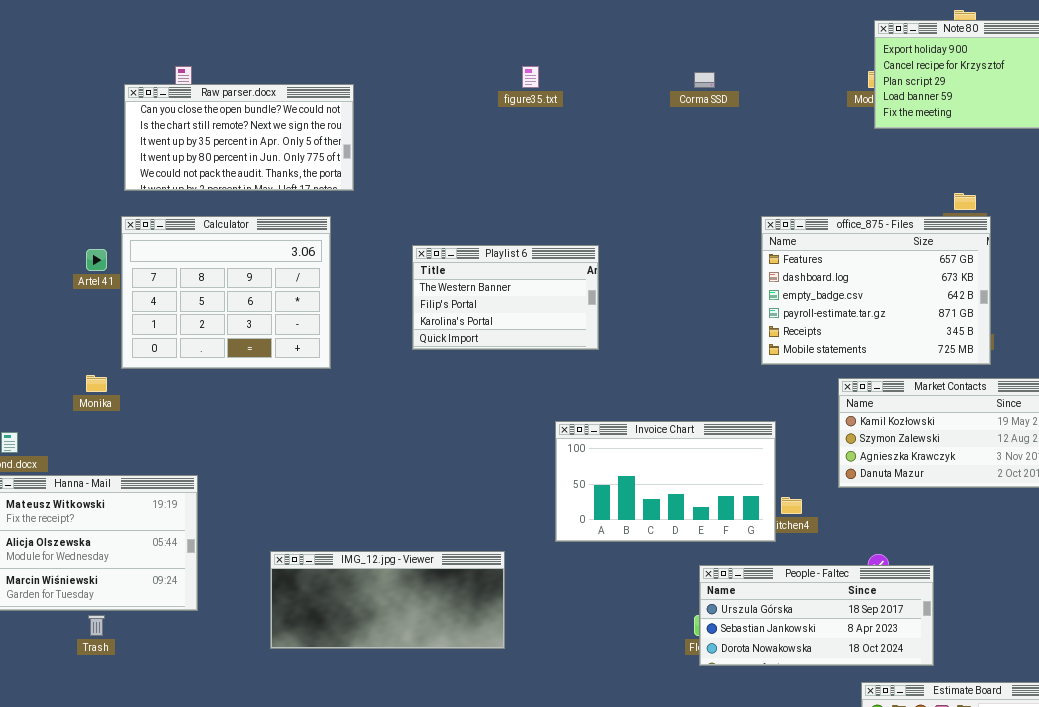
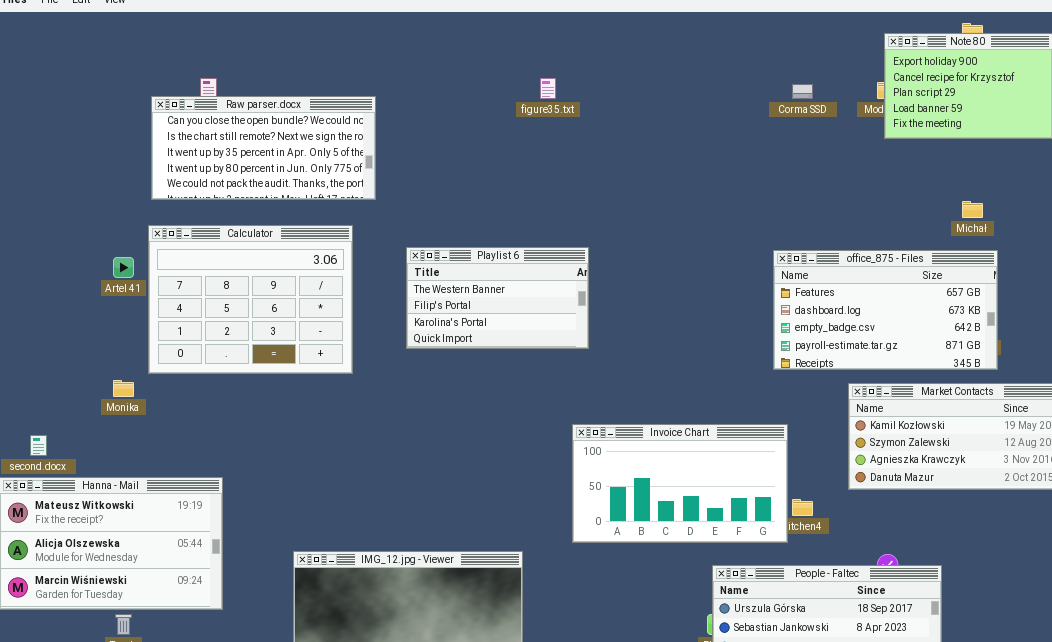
Corma SSD: [694,72,715,88] -> [792,84,813,99], moved
office_875 - Files: [761,216,991,365] -> [773,250,998,370], resized
Playlist 6: [412,245,599,350] -> [406,247,589,349], moved

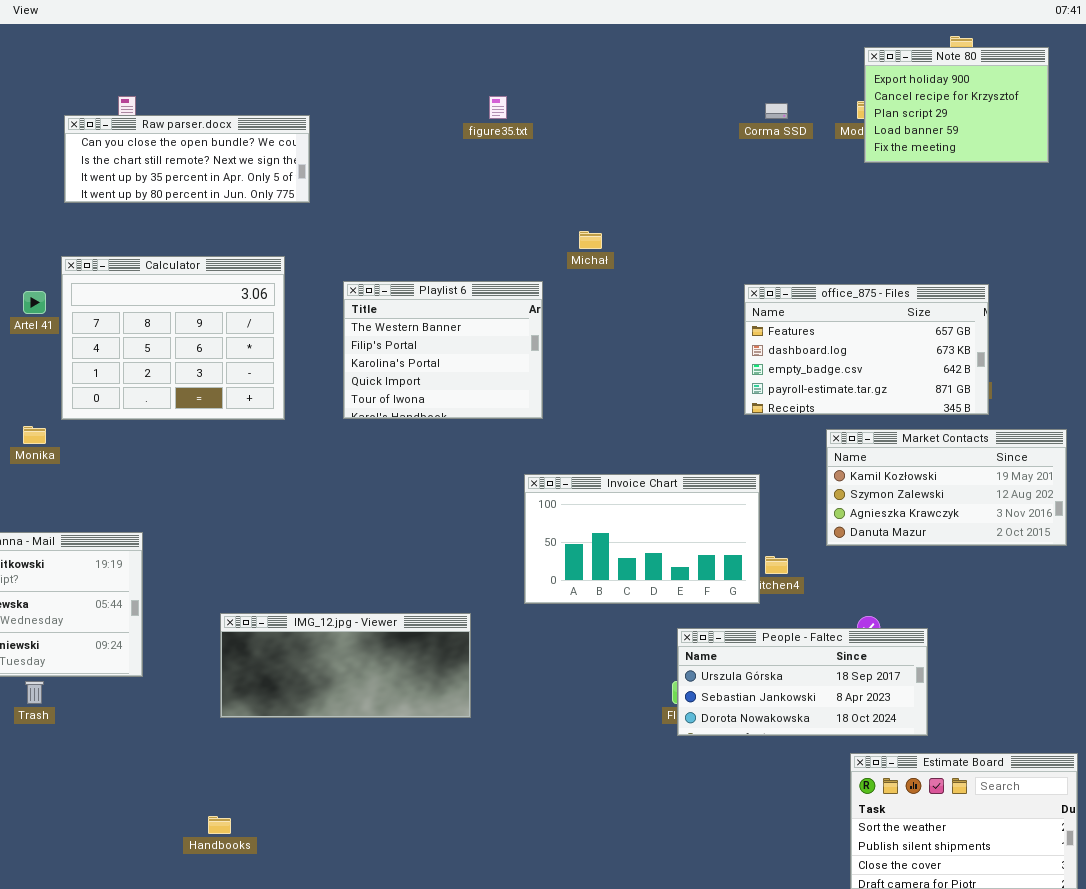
Raw parser.docx: [151,96,376,200] -> [64,115,310,203], resized
Michał: [962,201,983,218] -> [579,231,602,249], moved
Playlist 6: [406,247,589,349] -> [343,281,543,419], resized

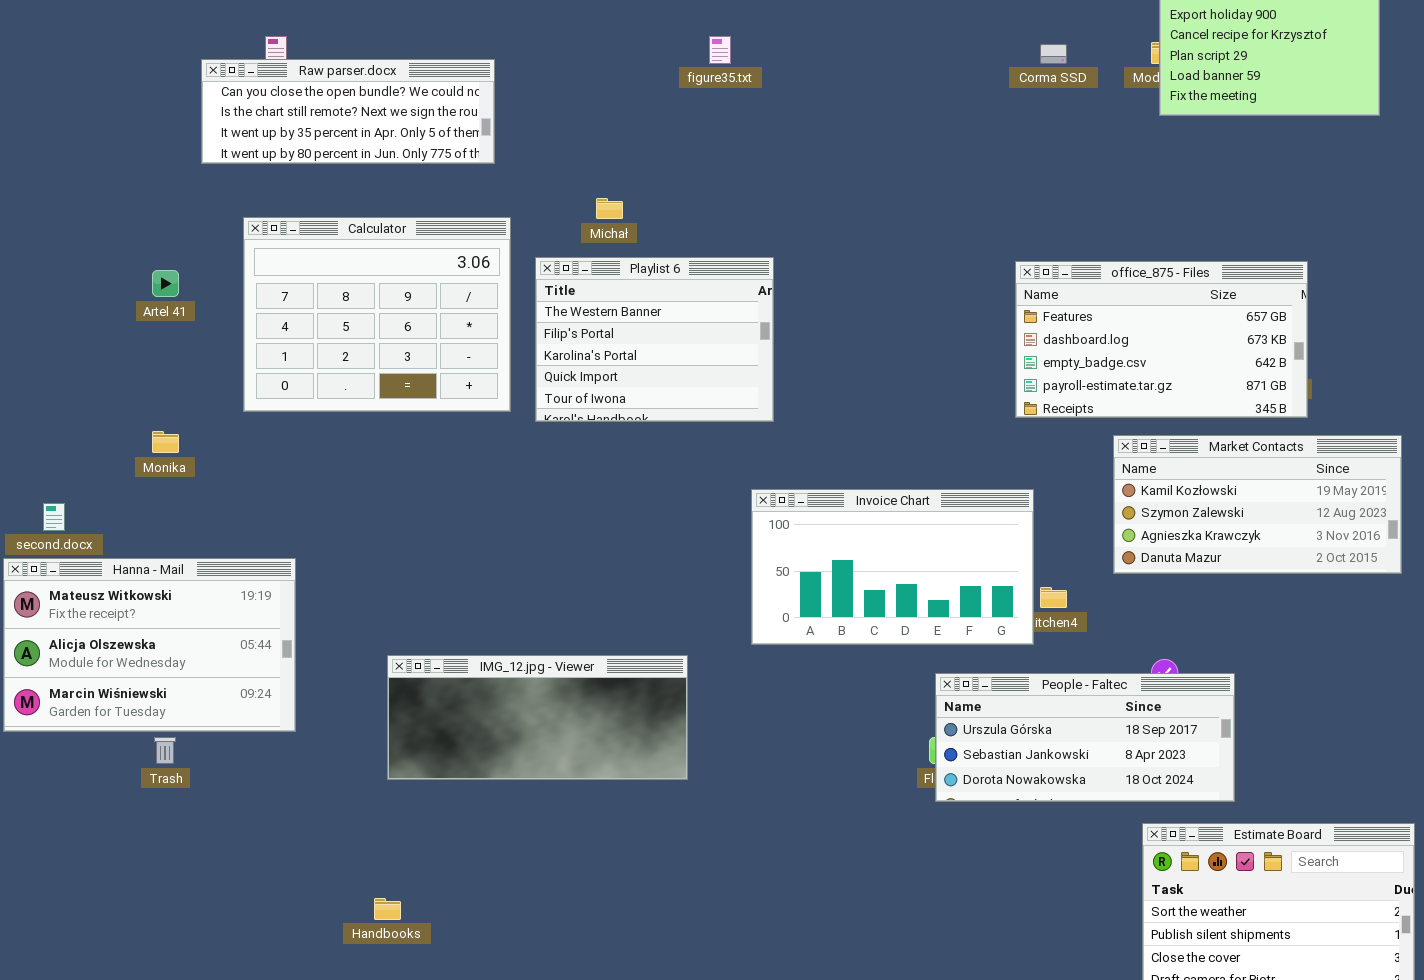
Michał: [579,231,602,249] -> [596,198,623,219], moved
Calculator: [61,256,285,420] -> [243,217,511,412], moved

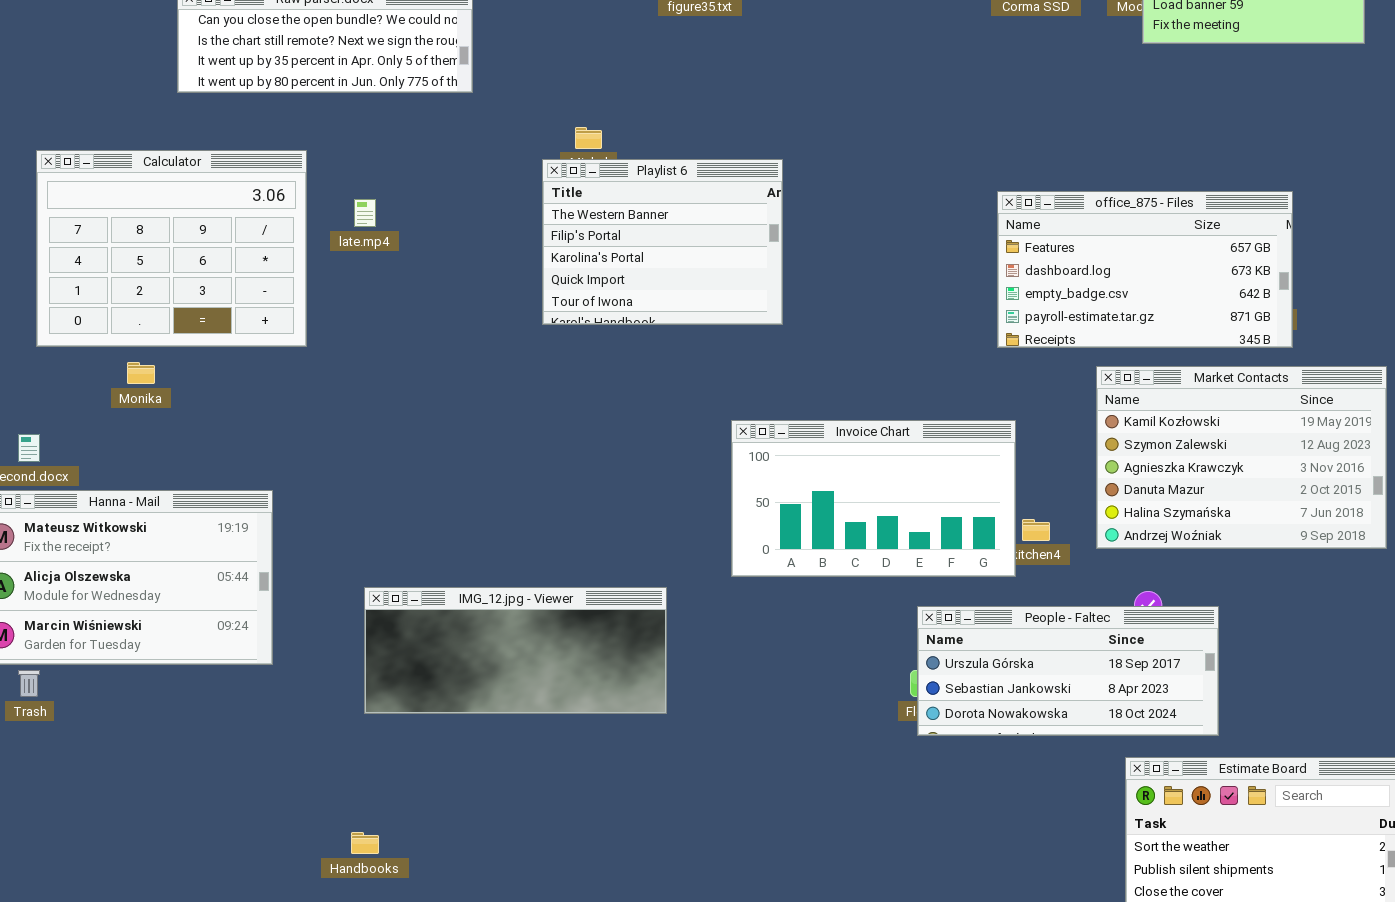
Calculator: [243,217,511,412] -> [36,150,307,347], moved
Playlist 6: [535,257,774,422] -> [542,159,783,325], moved
Market Contacts: [1113,435,1402,574] -> [1096,366,1387,549], resized
Trash: [154,737,176,764] -> [18,670,40,697], moved

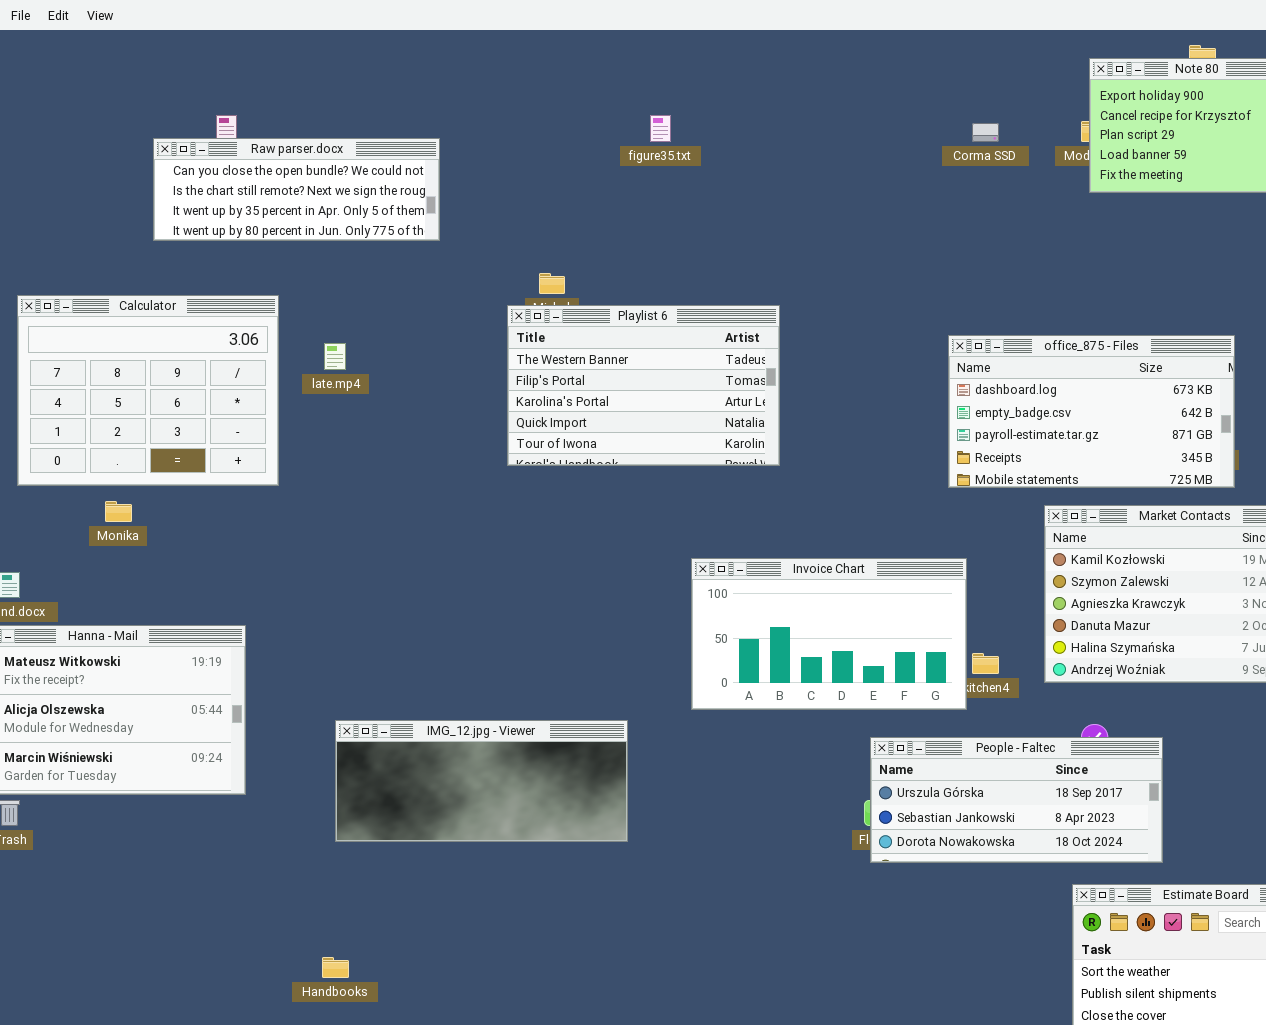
Playlist 6: [542,159,783,325] -> [507,305,780,466], resized
office_875 - Files: [997,191,1293,348] -> [948,335,1235,488], scrolled down 1 row

